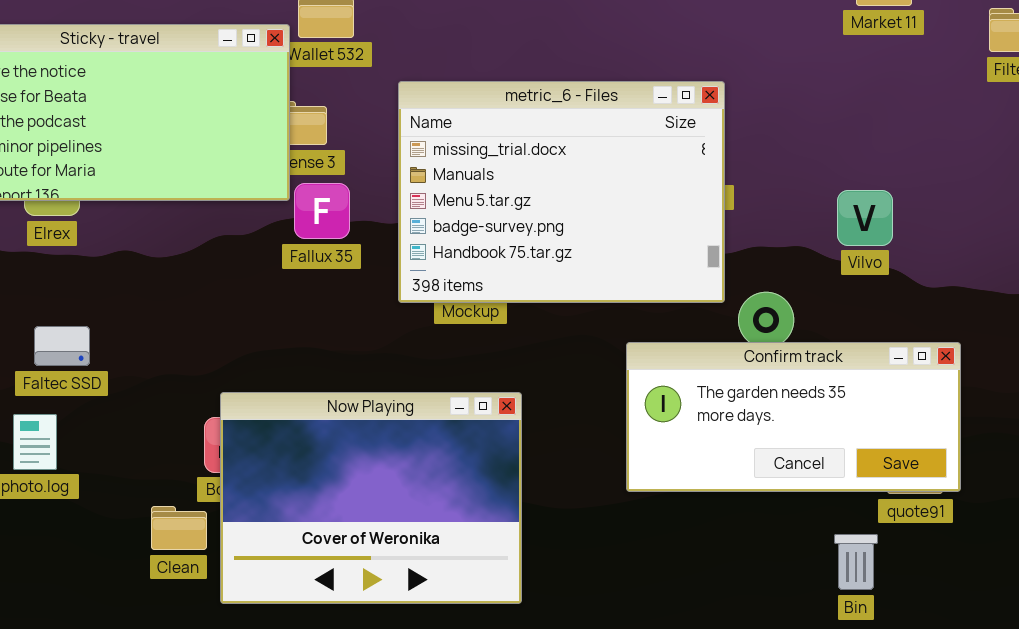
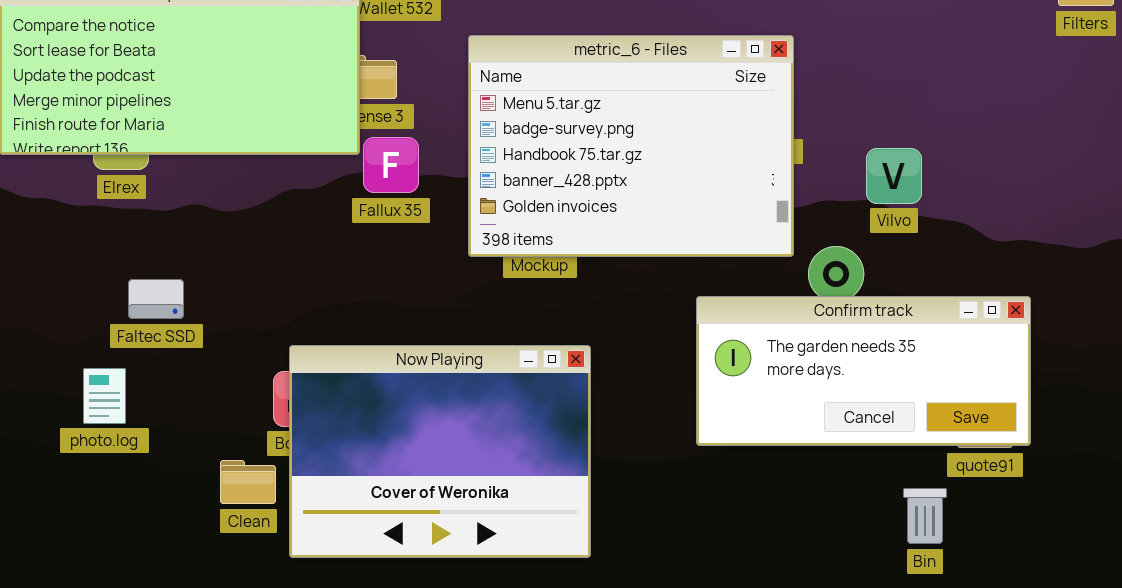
metric_6 - Files: [398,81,725,303] -> [468,35,794,257], scrolled down 2 rows
Vilvo: [837,190,893,246] -> [866,148,922,204], moved
Faltec SSD: [34,326,90,366] -> [128,279,184,319], moved

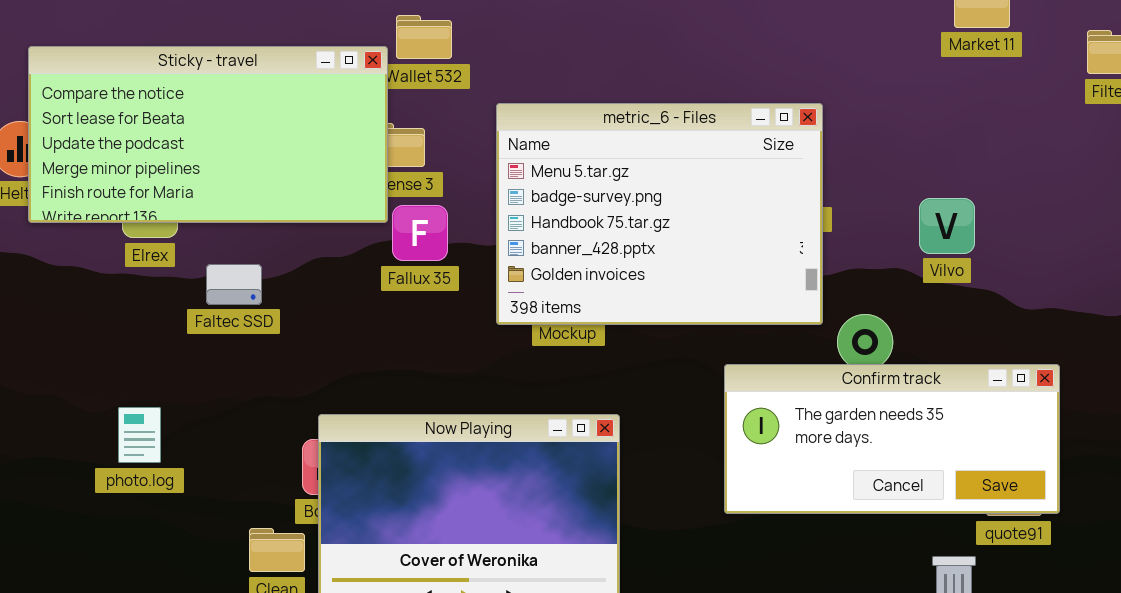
Vilvo: [866,148,922,204] -> [919,198,975,254], moved
Faltec SSD: [128,279,184,319] -> [206,264,262,305], moved
photo.log: [83,368,126,424] -> [118,407,161,463], moved

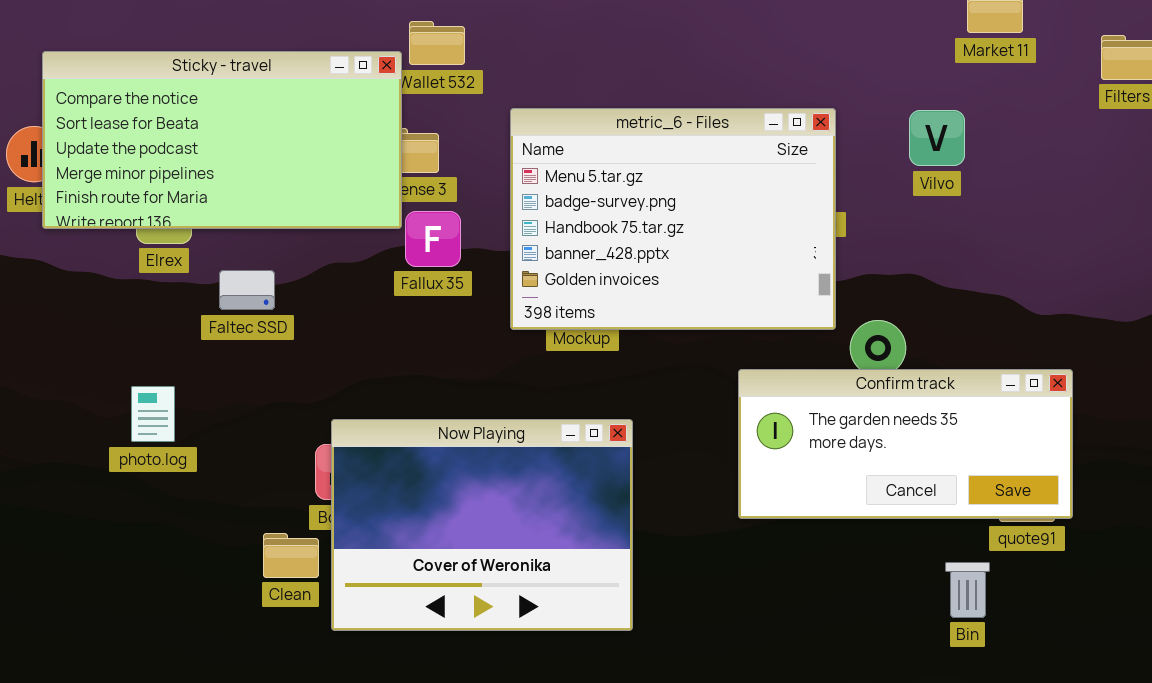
Vilvo: [919,198,975,254] -> [909,110,965,166], moved
photo.log: [118,407,161,463] -> [131,386,175,442], moved

